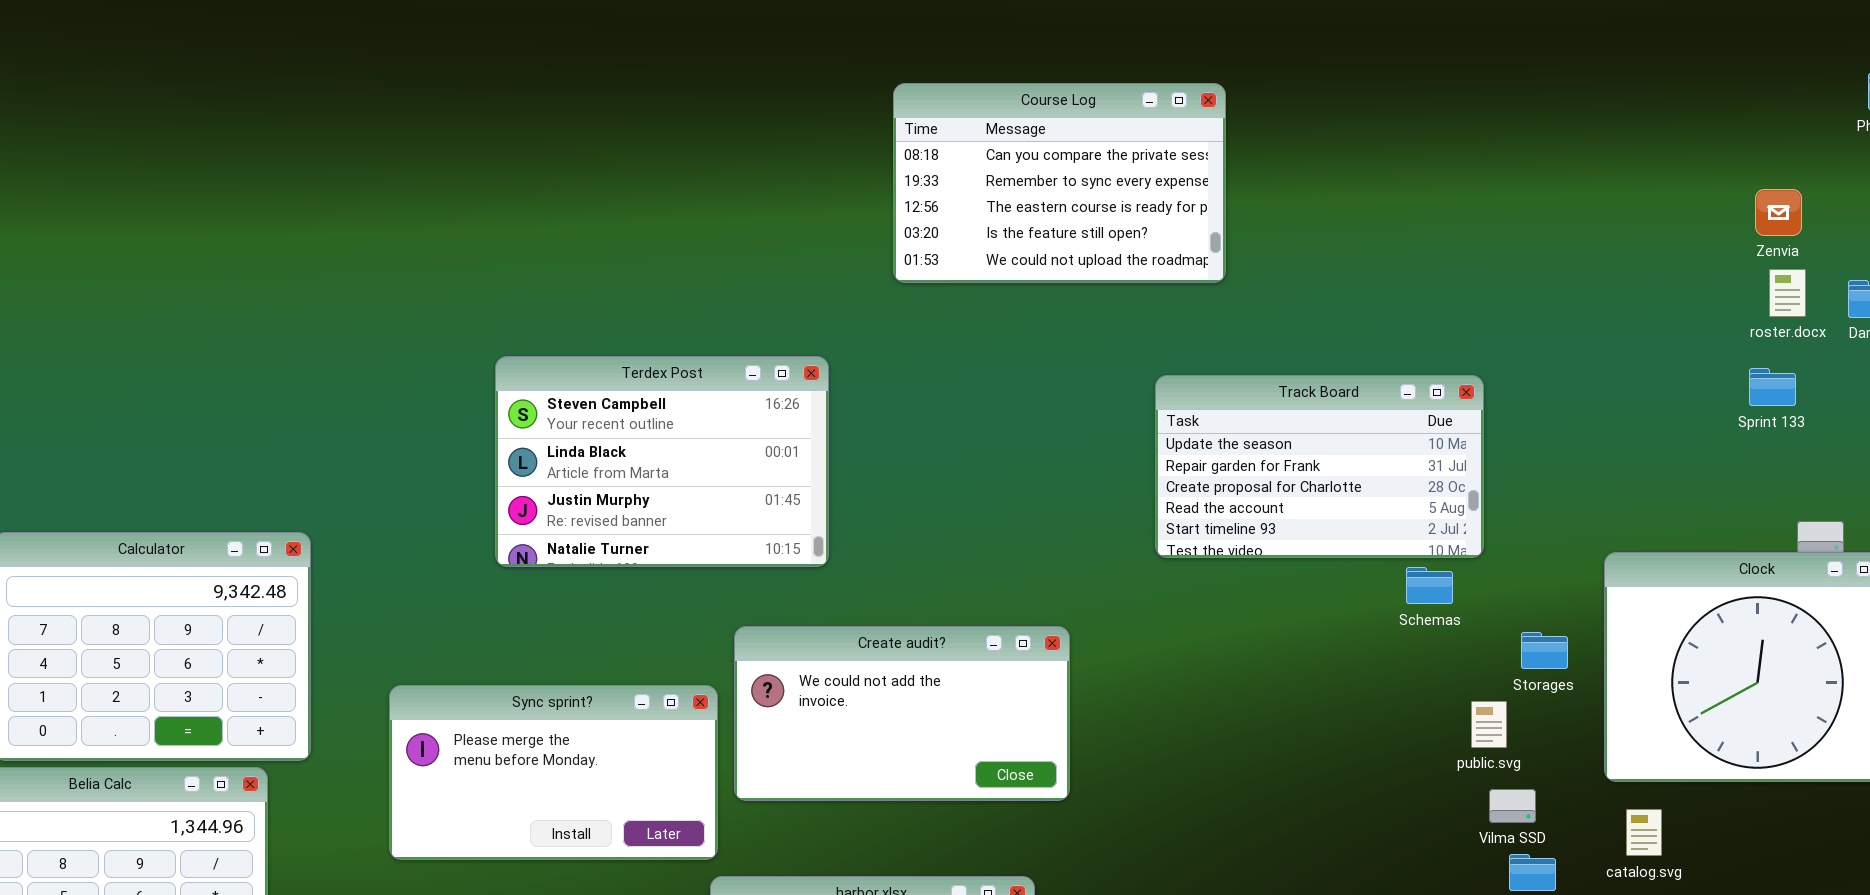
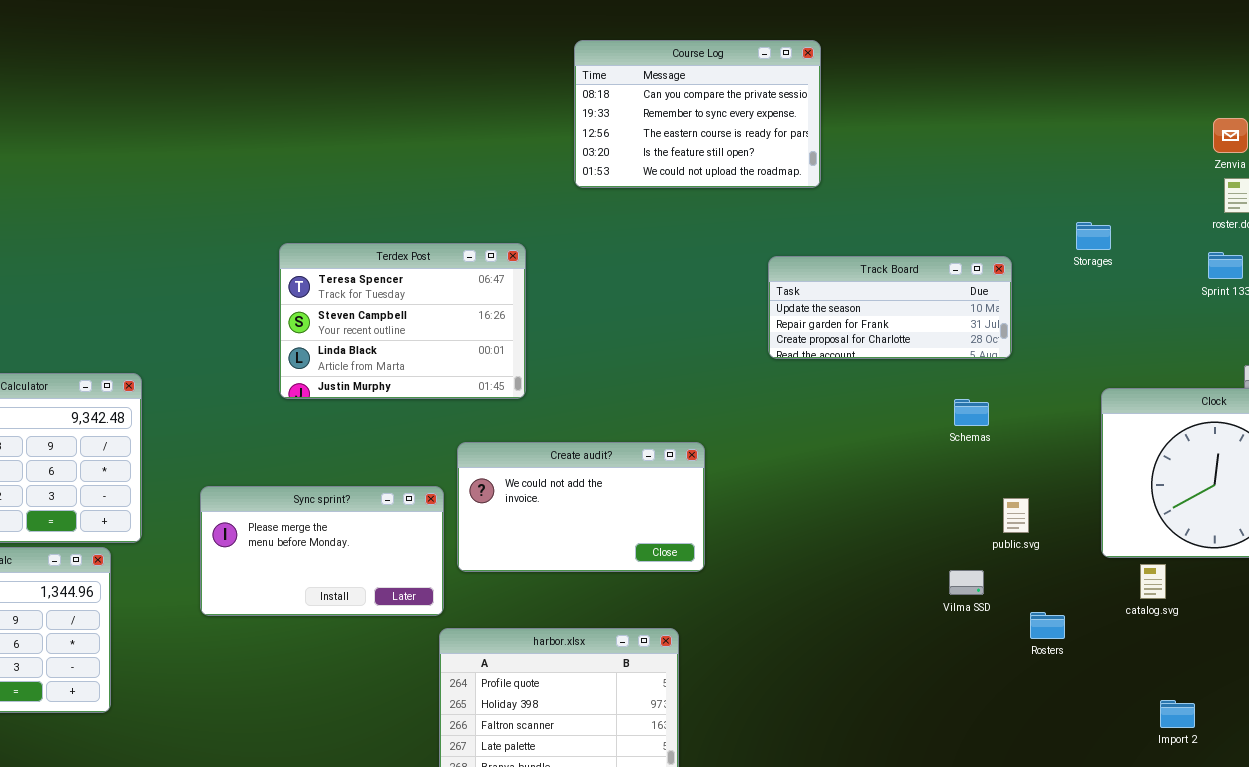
Terdex Post: [495,356,829,567] -> [279,243,526,399], scrolled up 1 row
Track Board: [1155,375,1484,558] -> [768,256,1012,359], resized
Storages: [1521,632,1568,669] -> [1076,222,1111,250], moved
Vilma SSD: [1489,789,1536,823] -> [949,570,984,595], moved
catalog.svg: [1626,809,1662,856] -> [1140,564,1166,599], moved

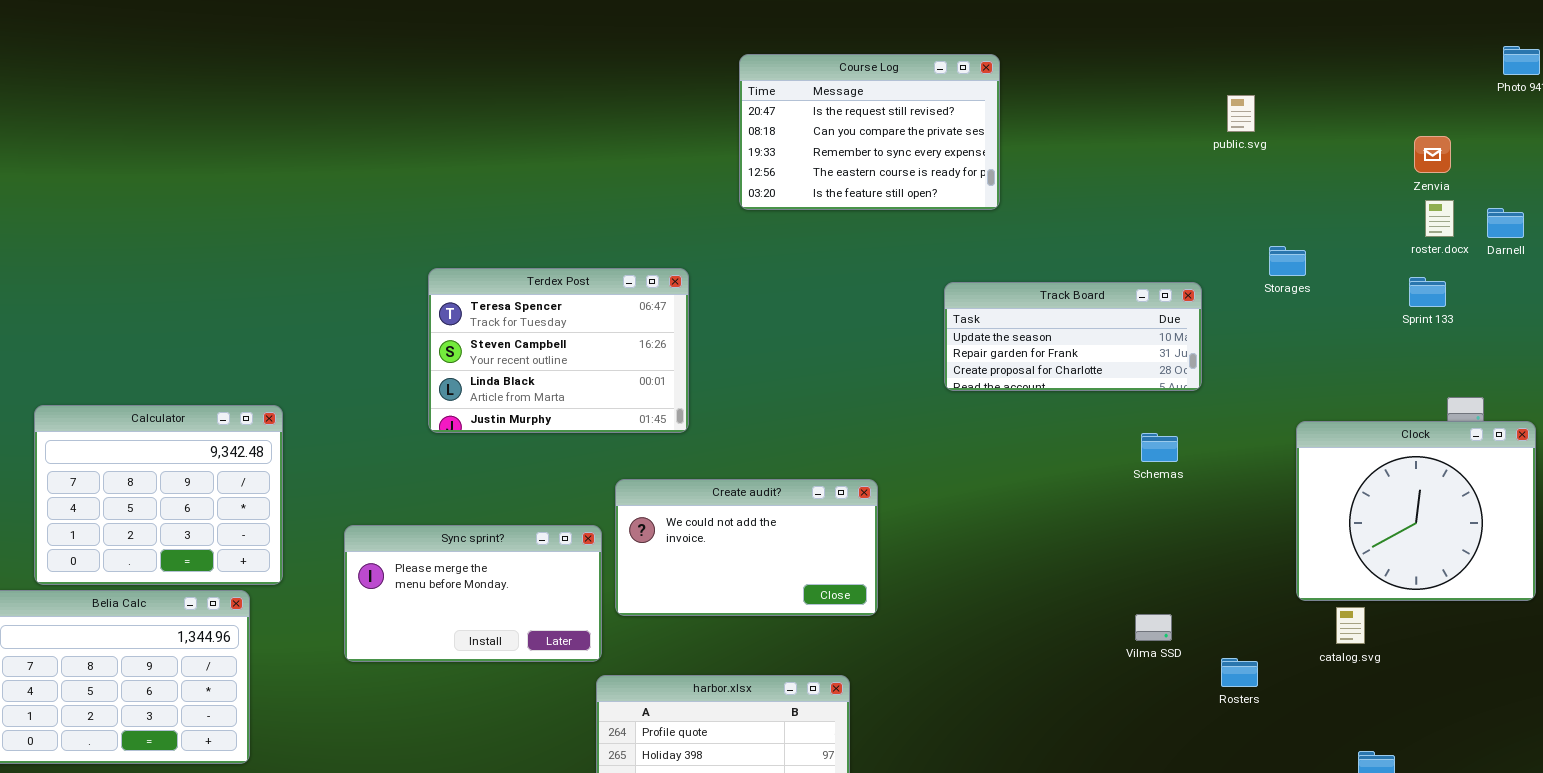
Course Log: [574,40,821,188] -> [739,54,1000,210], scrolled up 1 row
public.svg: [1003,498,1029,533] -> [1227,95,1255,132], moved

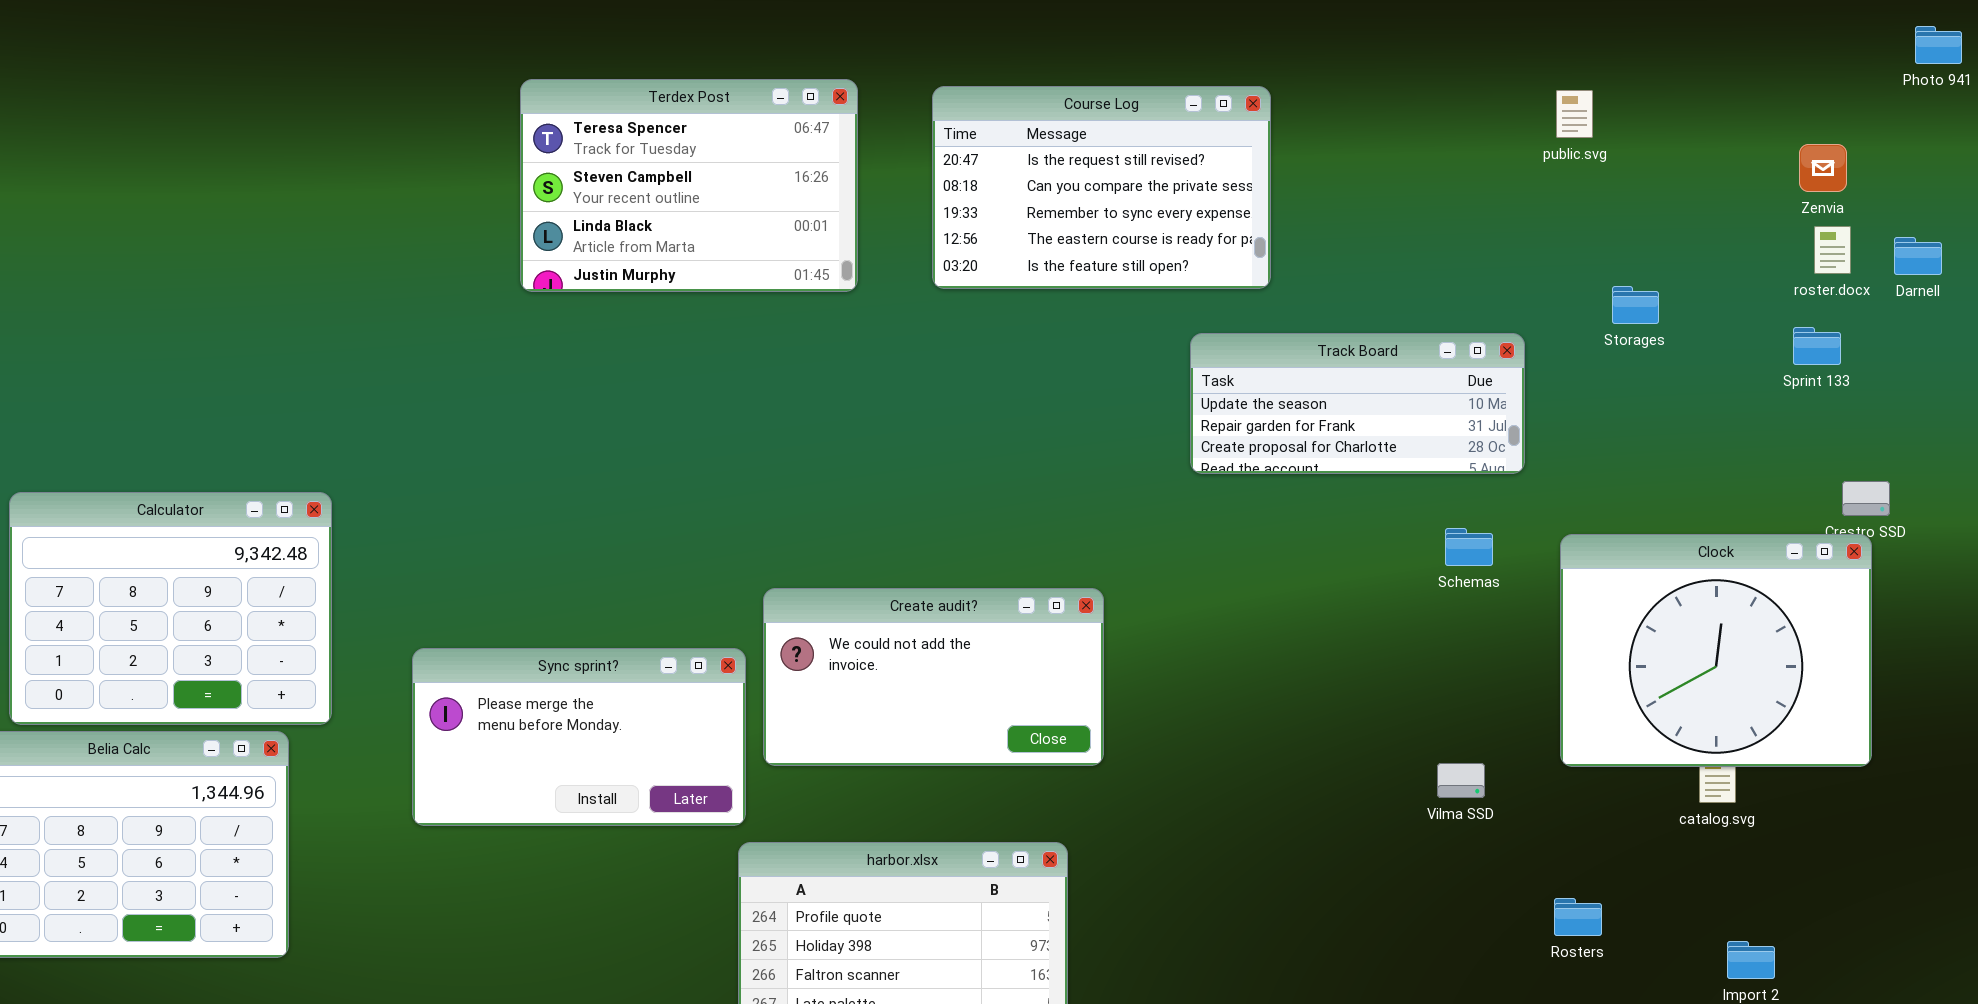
Course Log: [739,54,1000,210] -> [932,86,1271,289], moved
Terdex Post: [428,268,689,433] -> [520,79,858,292], moved
Clock: [1296,421,1536,601] -> [1560,534,1872,767], moved
Rosters: [1221,658,1258,687] -> [1554,898,1602,936], moved

